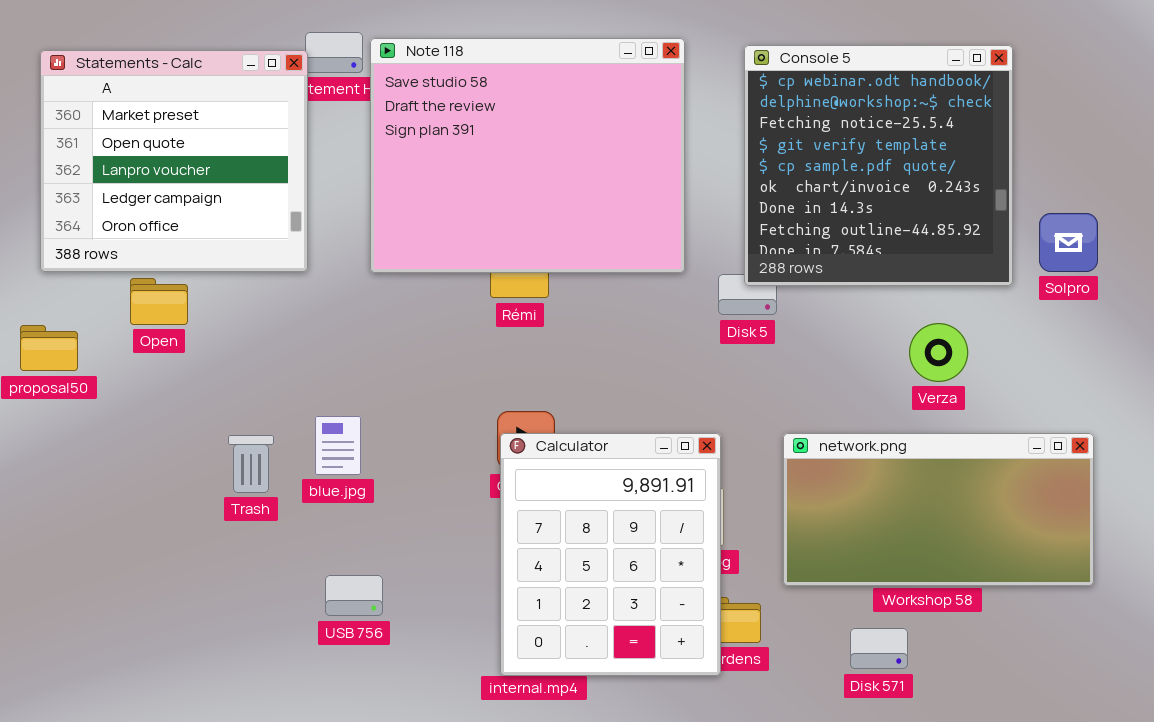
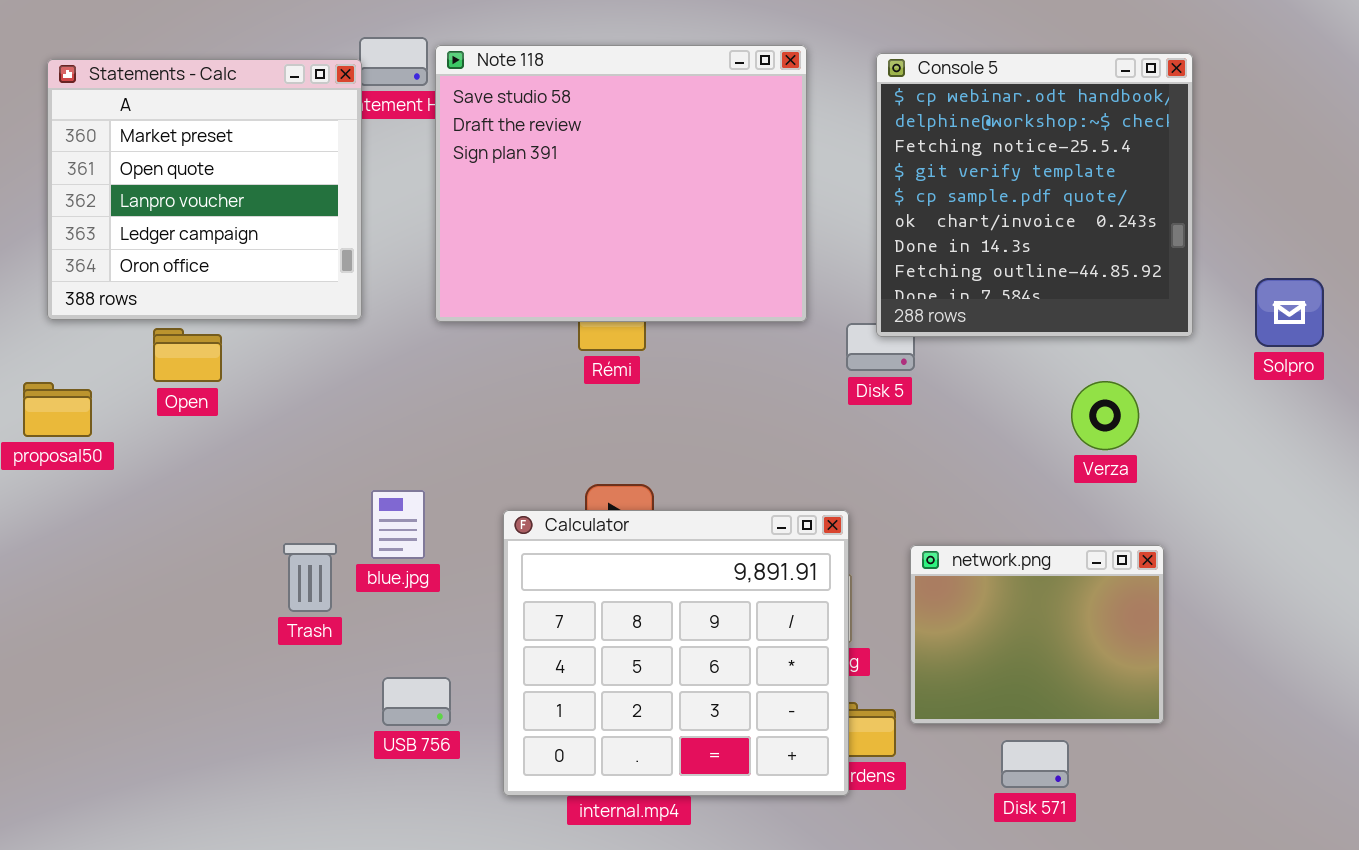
Solpro: [1039,213,1098,272] -> [1255,278,1324,347], moved
Calculator: [500,433,721,676] -> [503,510,849,796], resized
network.png: [783,433,1094,586] -> [910,545,1164,724], moved, resized
Trash: [228,435,274,493] -> [283,543,337,612], moved

